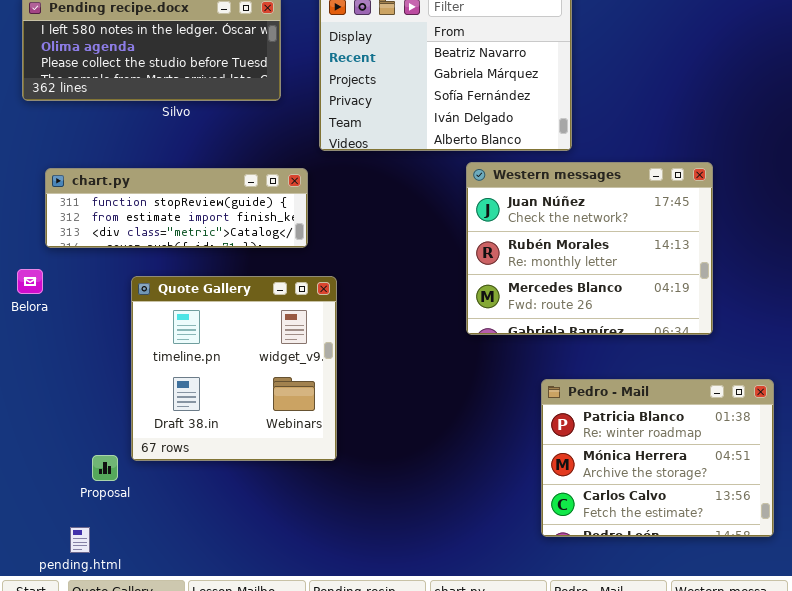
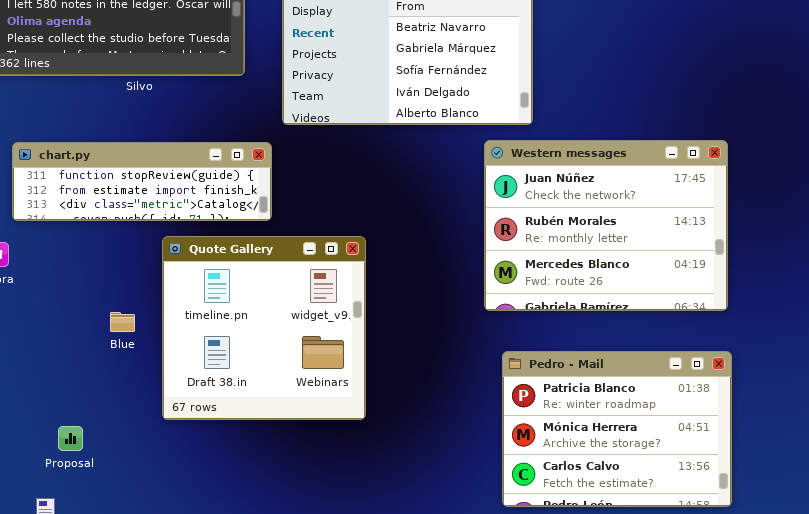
Western messages: [466,162,713,335] -> [484,140,728,311], moved
Quote Gallery: [131,276,337,461] -> [162,236,366,420], moved

